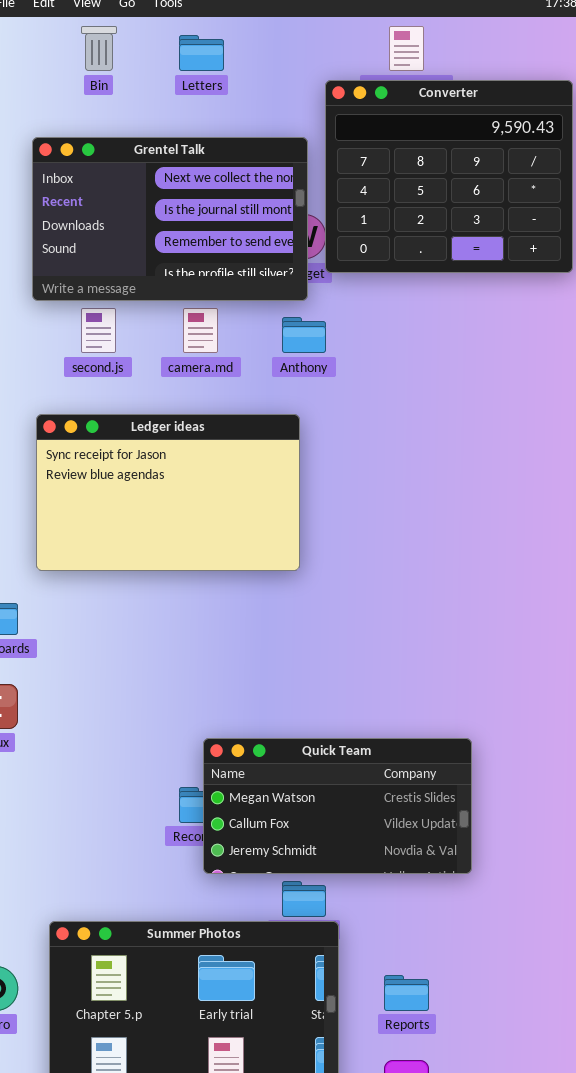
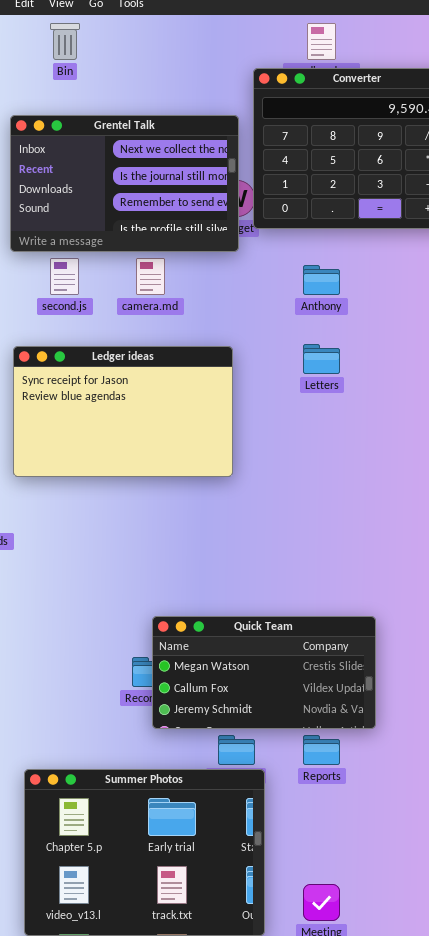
Letters: [179,35,224,71] -> [303,344,340,374], moved
Anthony: [282,317,326,353] -> [303,265,340,295], moved
Reports: [384,975,429,1011] -> [303,735,340,765], moved

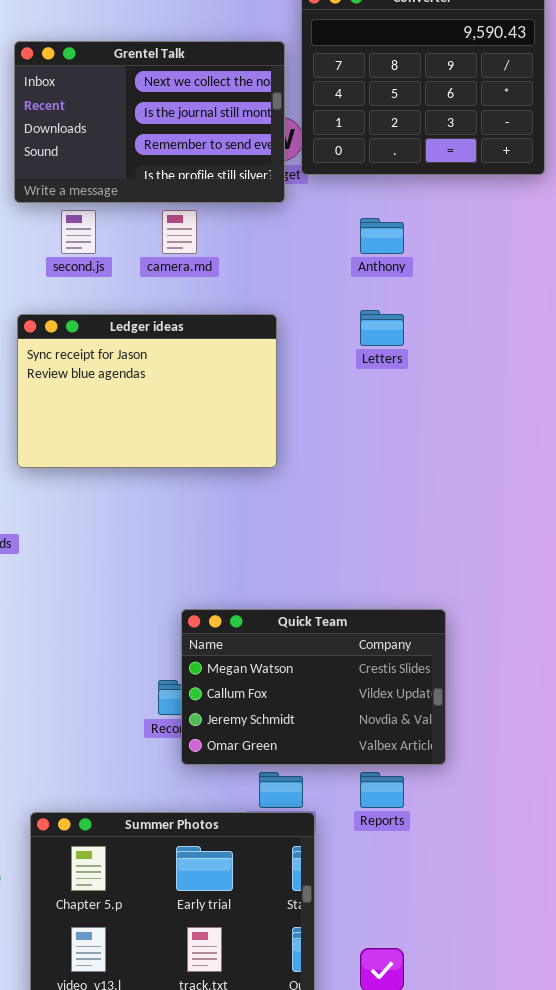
Quick Team: [152,616,376,729] -> [181,609,446,765], resized

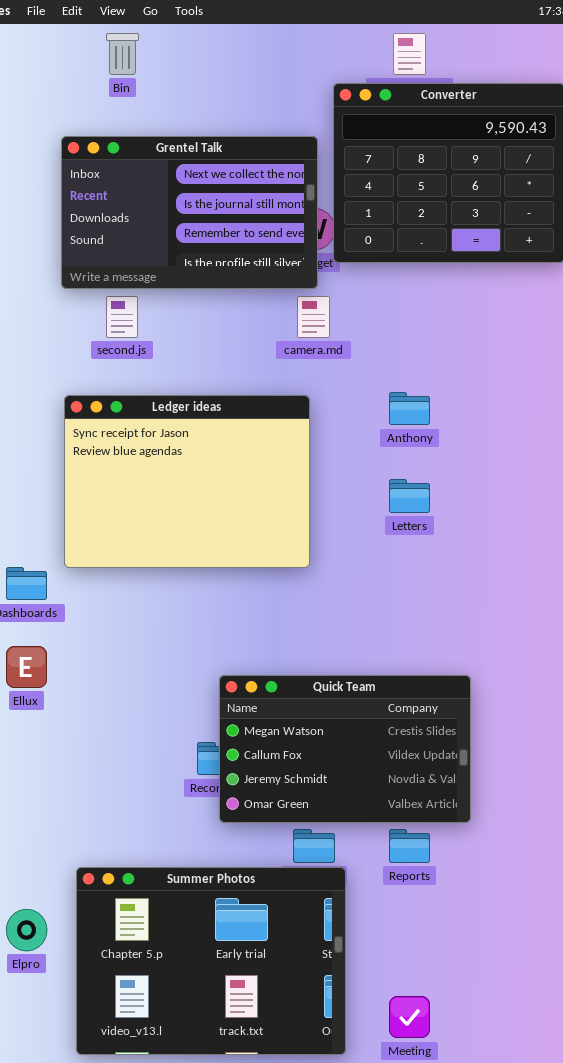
camera.md: [162,210,197,254] -> [297,296,330,338], moved
Anthony: [360,218,404,254] -> [389,392,430,425], moved
Letters: [360,310,404,346] -> [389,479,430,513], moved
Ledger ideas: [17,314,277,468] -> [64,395,310,568], resized

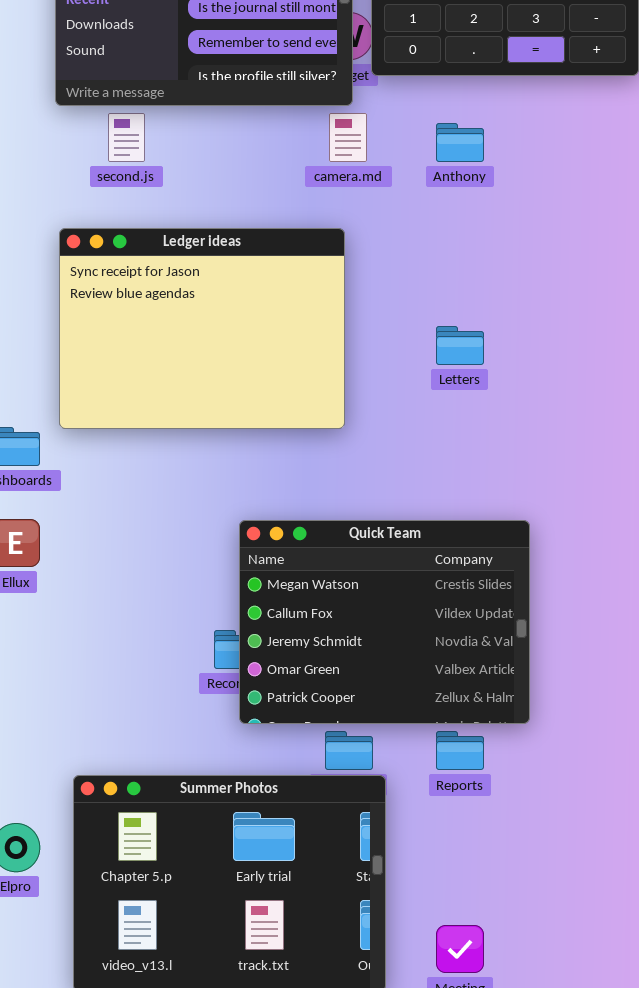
Anthony: [389,392,430,425] -> [436,123,484,162], moved
Quick Team: [219,675,471,823] -> [239,520,530,724], resized

